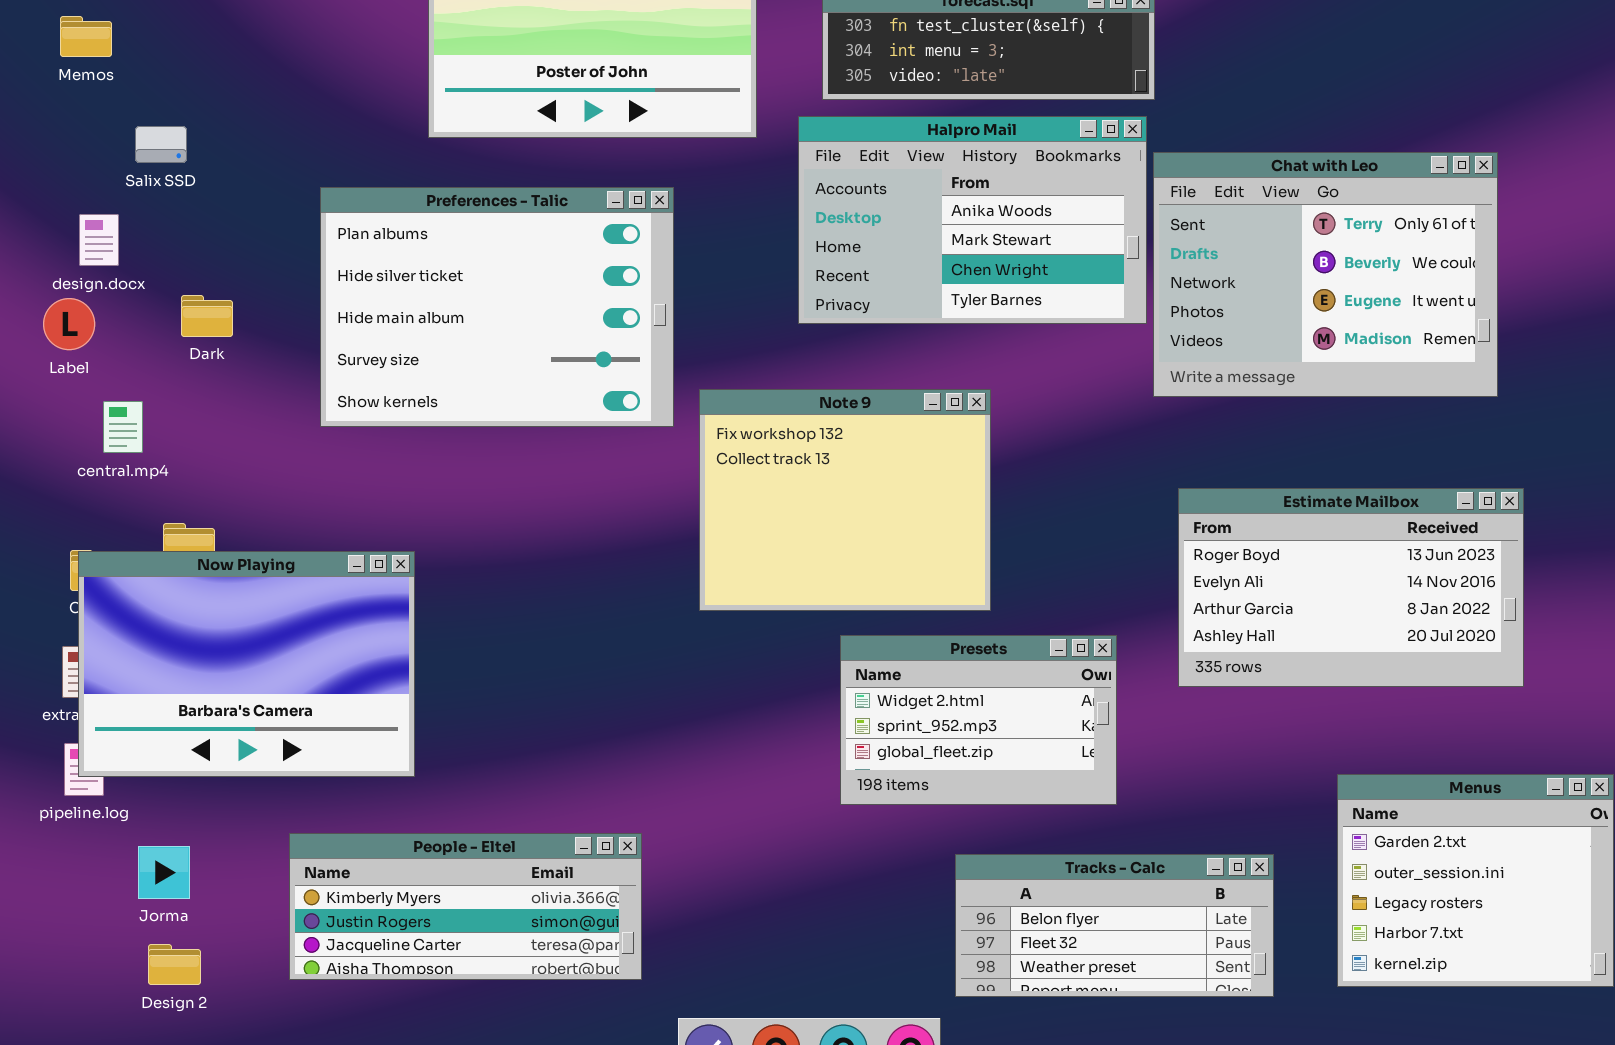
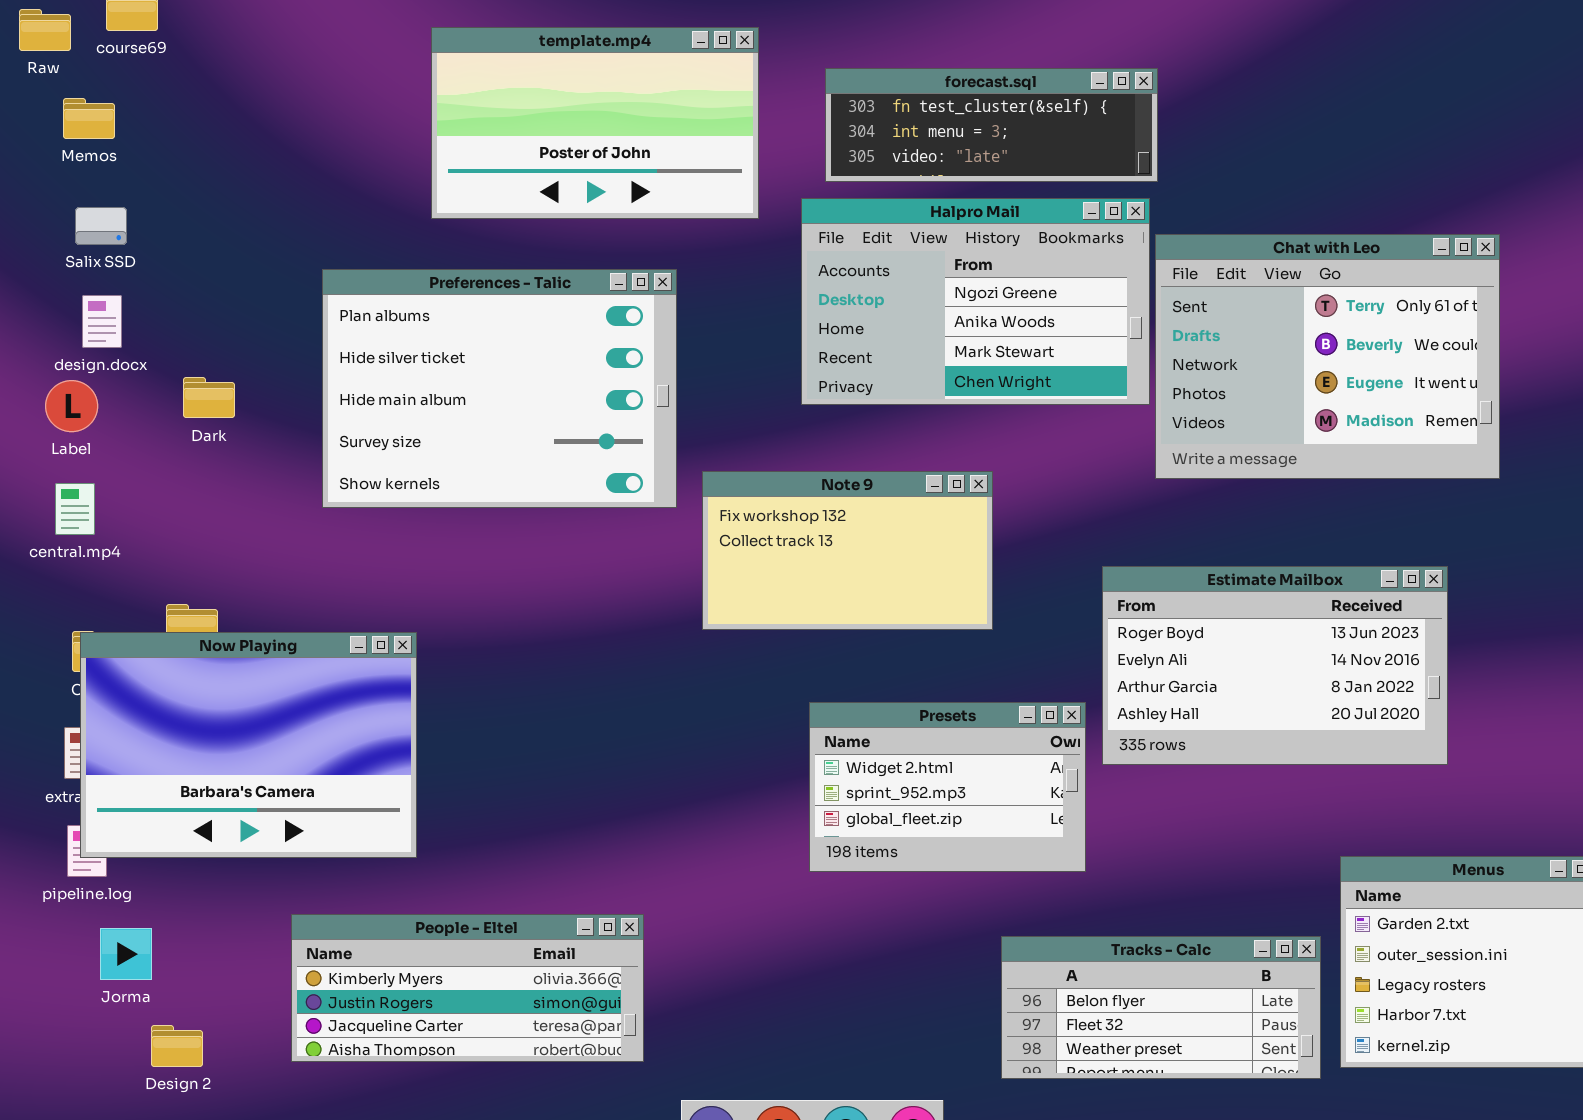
Halpro Mail: [798,116,1147,324] -> [801,198,1150,405], scrolled up 1 row
Salix SSD: [135,126,187,163] -> [75,207,127,245], moved
Note 9: [699,389,991,611] -> [702,471,993,630], resized
central.mp4: [103,401,143,453] -> [55,483,95,535], moved
Estimate Mailbox: [1178,488,1524,687] -> [1102,566,1448,765], moved
Presets: [840,635,1117,805] -> [809,702,1086,872], moved
Jorma: [138,846,190,899] -> [100,928,152,980], moved
Tracks - Calc: [955,854,1274,997] -> [1001,936,1321,1079], moved

